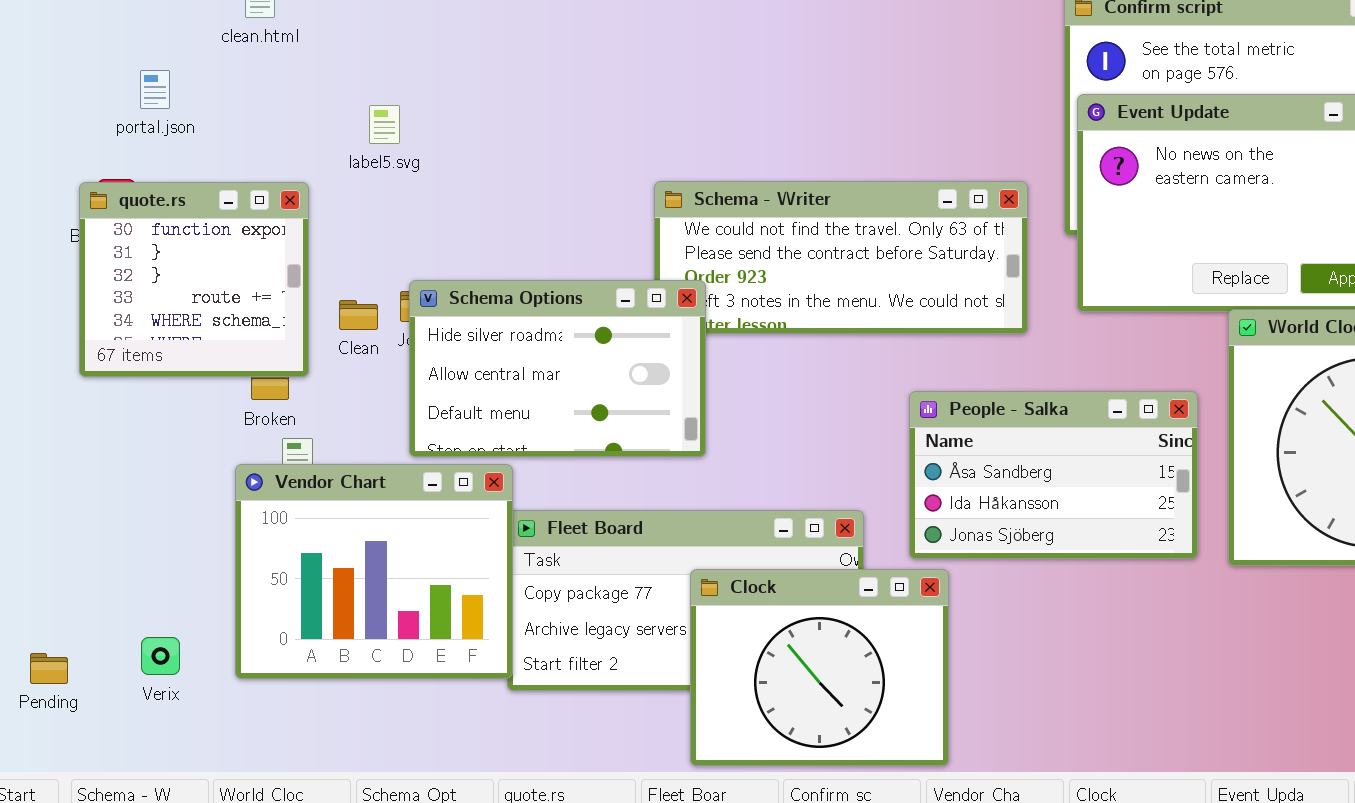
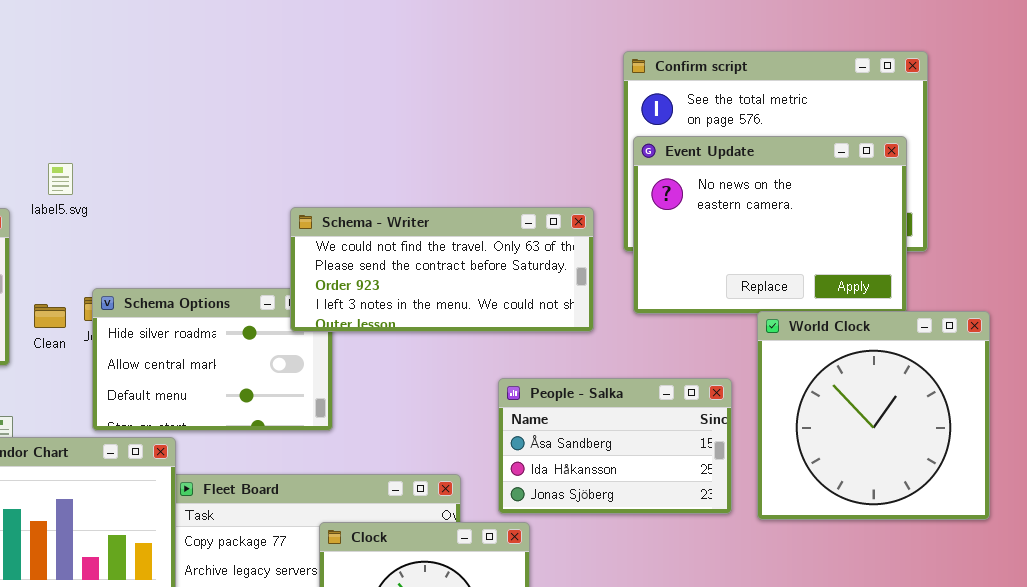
label5.svg: [369,105,400,144] -> [48,163,73,195], moved
Schema - Writer: [654,181,1028,334] -> [290,207,594,332], raised

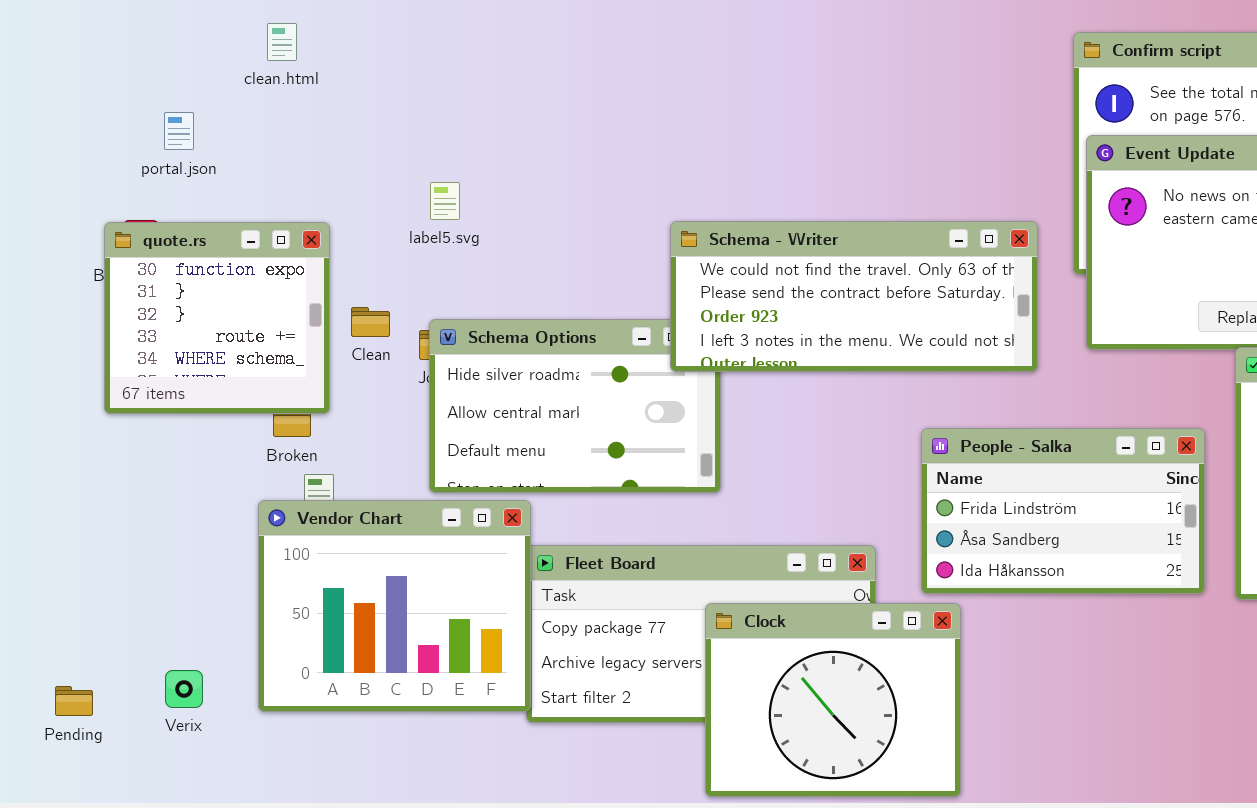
label5.svg: [48,163,73,195] -> [430,182,460,220], moved
Clean: [34,304,66,328] -> [351,307,390,337], moved
People - Salka: [498,378,732,514] -> [921,428,1205,594], scrolled up 1 row

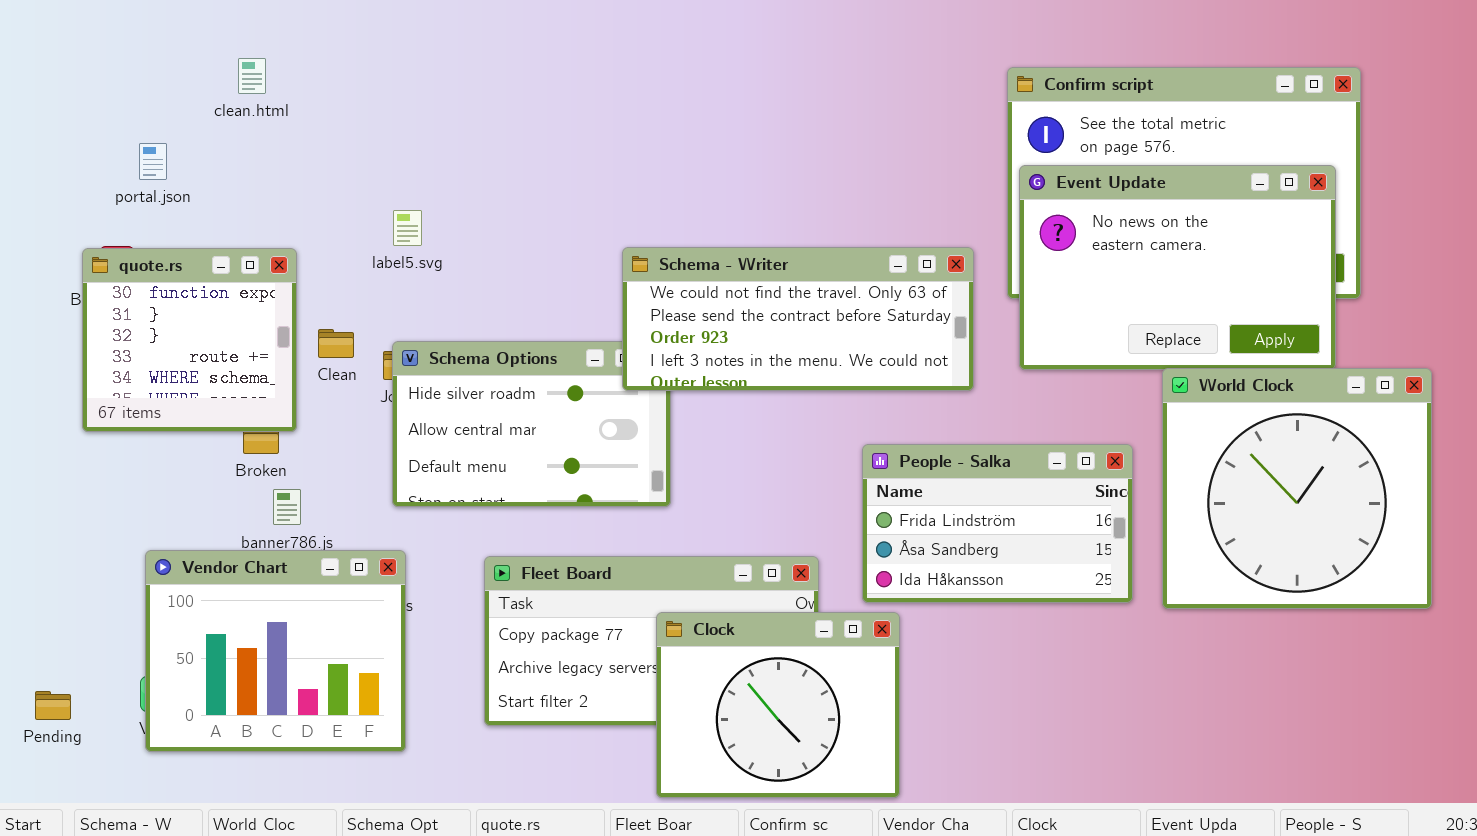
Vendor Chart: [258,500,531,712] -> [145,550,406,752], moved

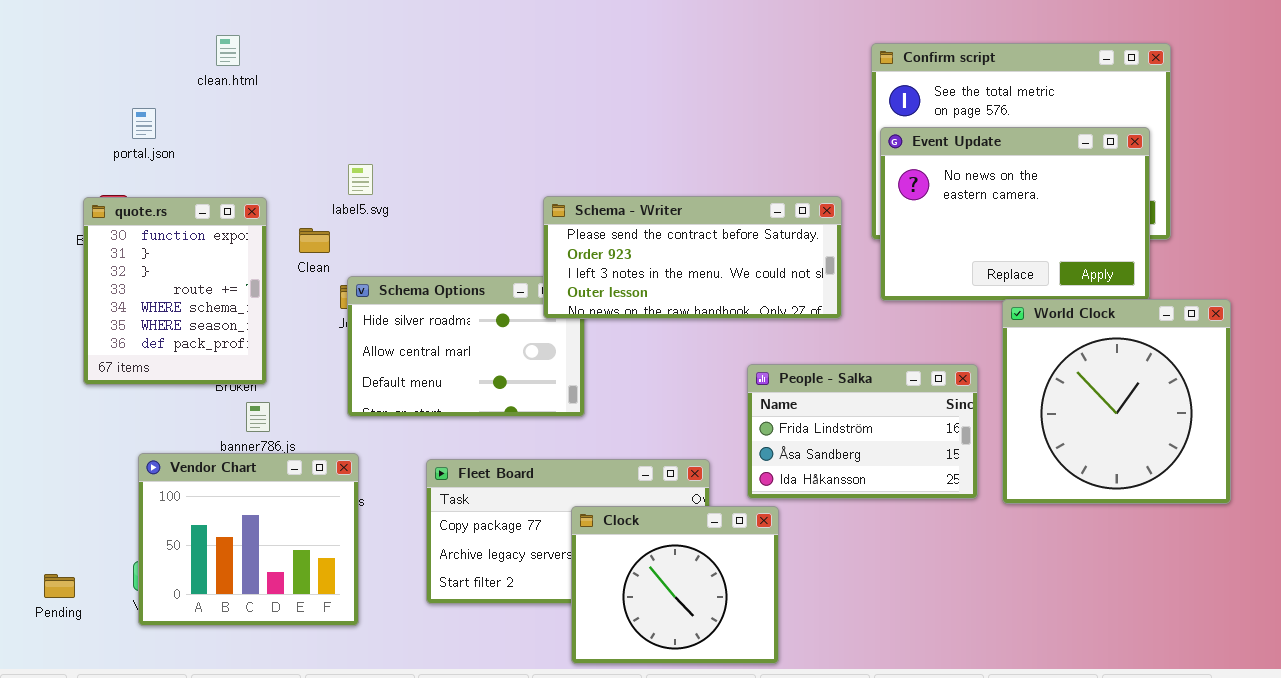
Schema - Writer: [622,247,974,391] -> [543,196,842,319], scrolled down 1 row
quote.rs: [82,248,297,432] -> [83,197,267,385], resized
Clean: [318,329,354,358] -> [299,228,330,253], moved

